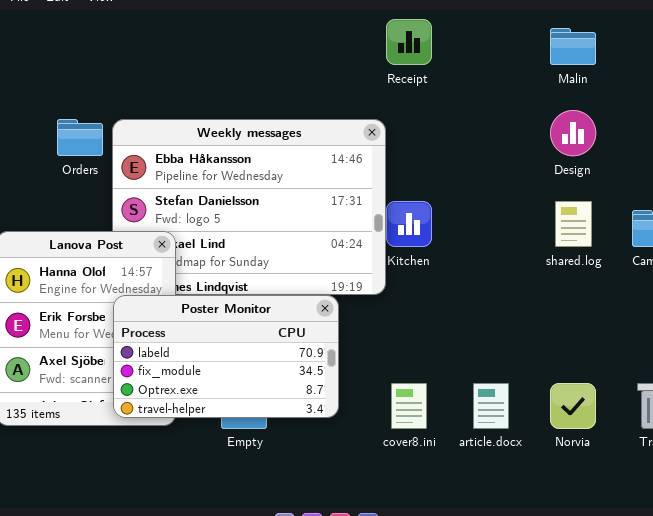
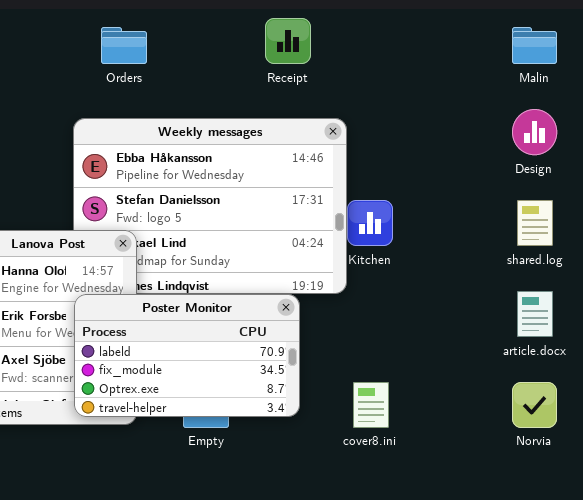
Receipt: [386,19,432,65] -> [265,18,311,64], moved
Orders: [57,119,103,156] -> [101,27,147,64], moved
article.docx: [473,383,509,429] -> [517,291,553,337], moved

